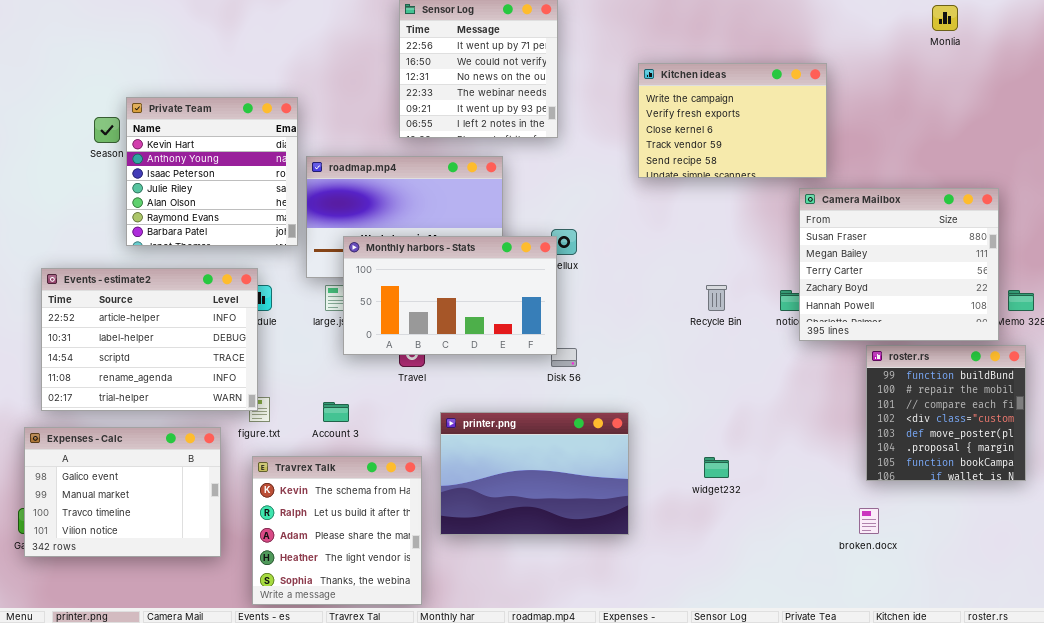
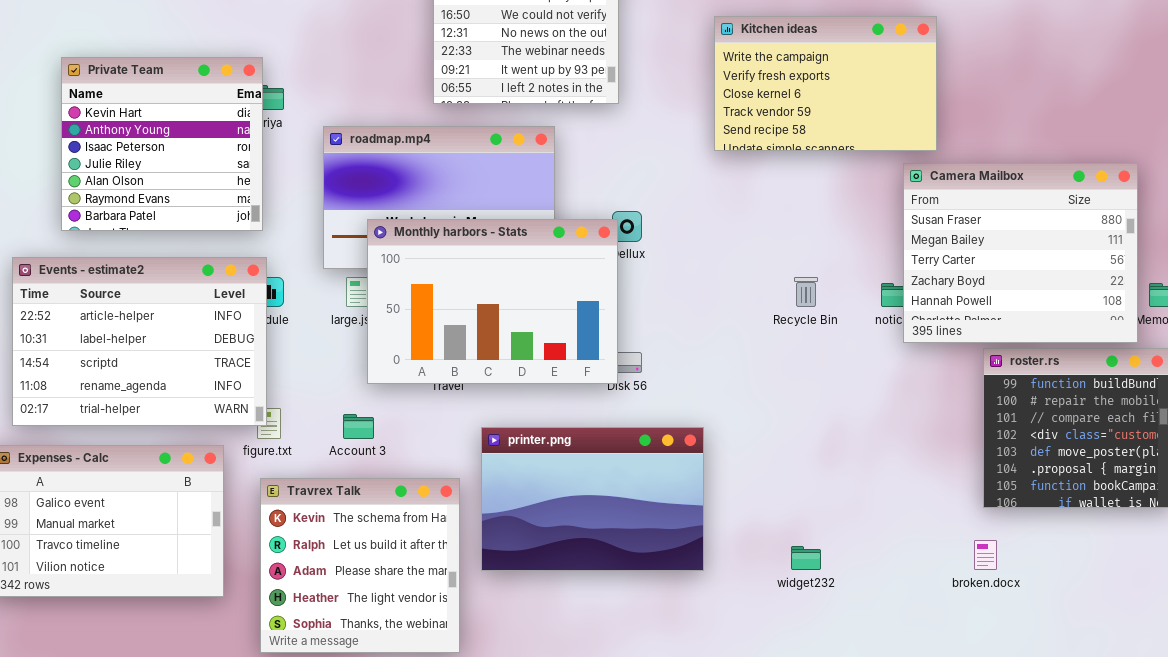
Private Team: [126,97,298,246] -> [61,57,263,231], moved
Monthly harbors - Stats: [343,236,557,355] -> [367,219,618,384], resized
widget232: [704,457,729,478] -> [791,546,821,570], moved

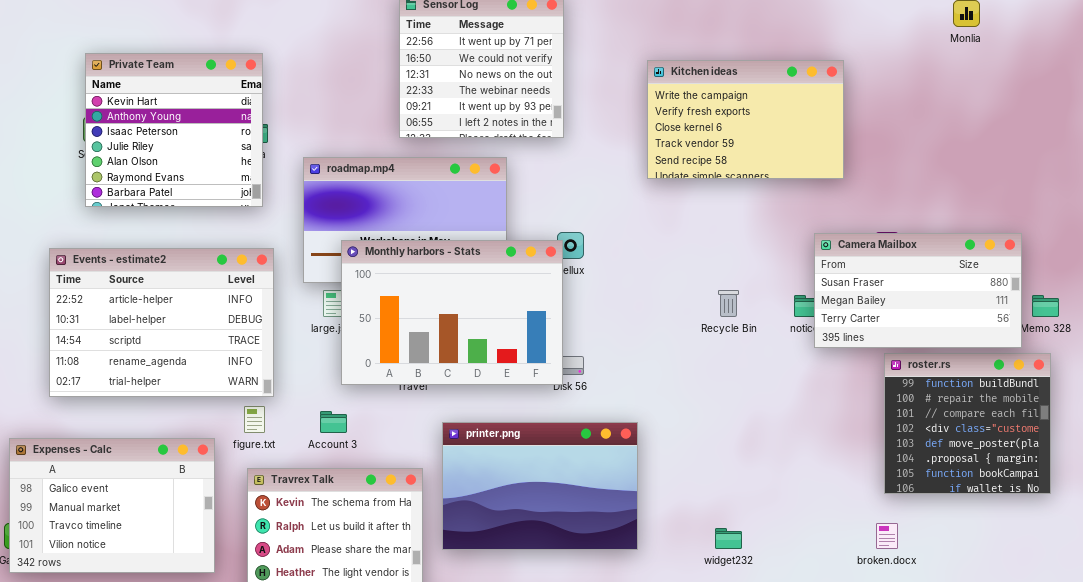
Private Team: [61,57,263,231] -> [85,53,263,207], moved
Camera Mailbox: [903,163,1138,343] -> [814,233,1022,348], resized
Events - estimate2: [12,257,267,426] -> [49,248,274,397], moved

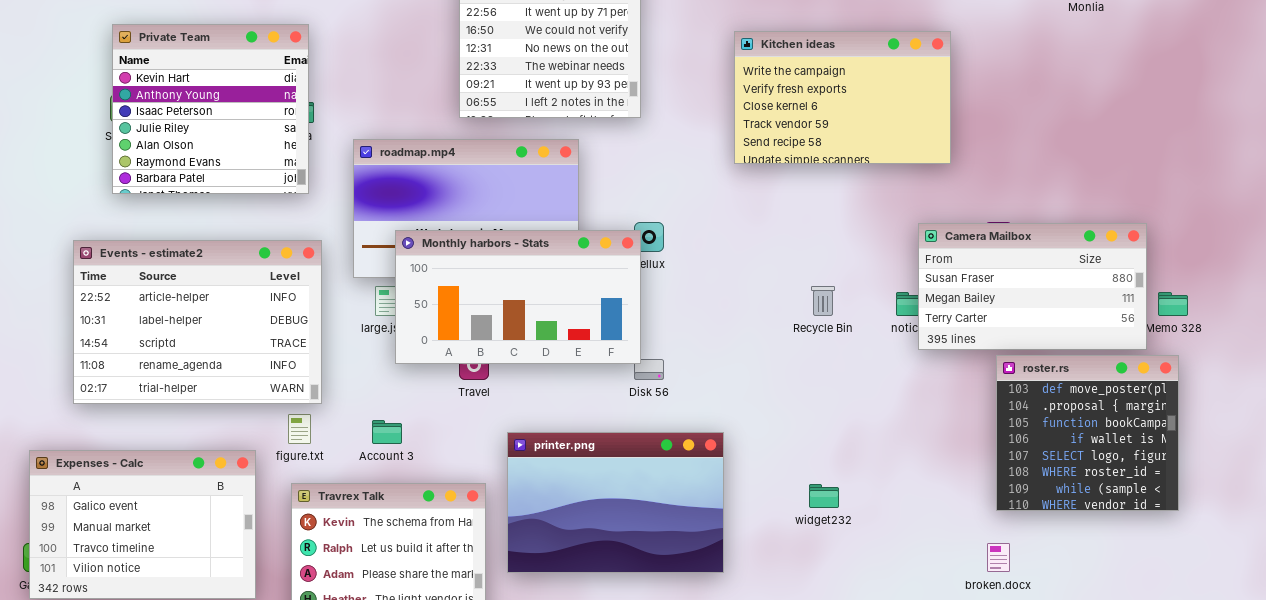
Monthly harbors - Stats: [341,240,563,385] -> [395,230,641,364], resized
roster.rs: [884,353,1051,494] -> [996,355,1179,511], scrolled down 4 rows
widget232: [715,528,742,549] -> [809,484,839,508], moved

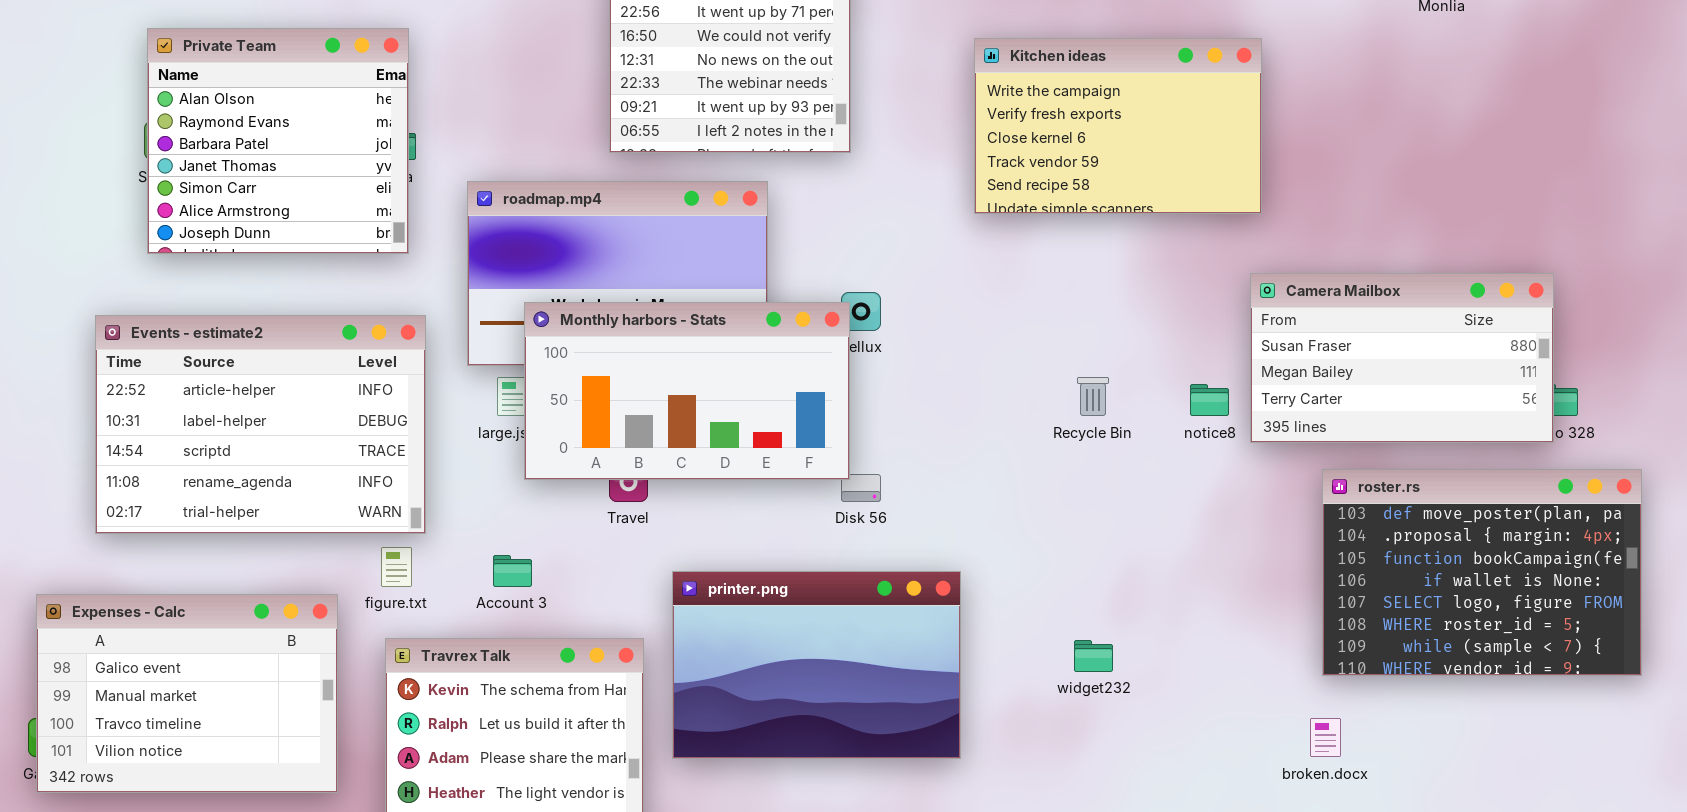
Private Team: [112,24,309,194] -> [147,28,409,254], scrolled down 4 rows
Camera Mailbox: [918,223,1147,350] -> [1250,273,1554,443], moved
roster.rs: [996,355,1179,511] -> [1322,469,1642,676], resized

